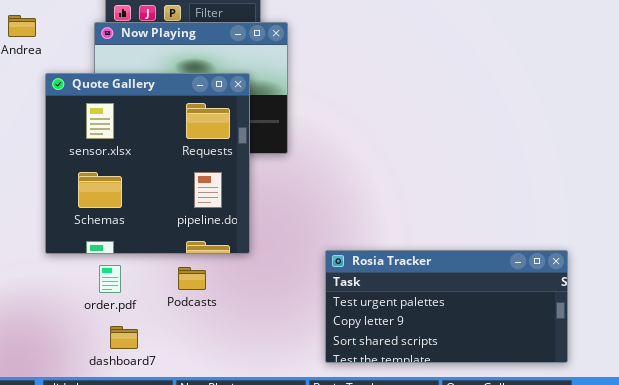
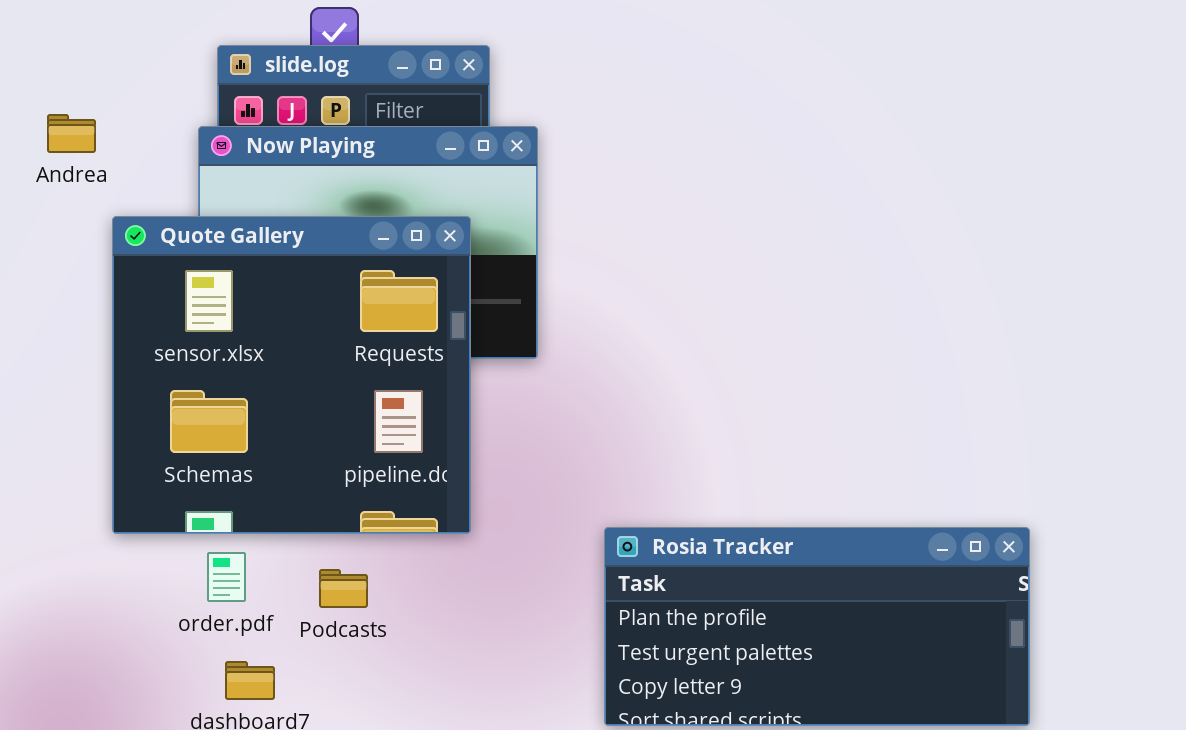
Rosia Tracker: [325,250,568,363] -> [604,527,1030,726], scrolled up 1 row
Podcasts: [178,267,206,290] -> [319,569,368,608], moved

